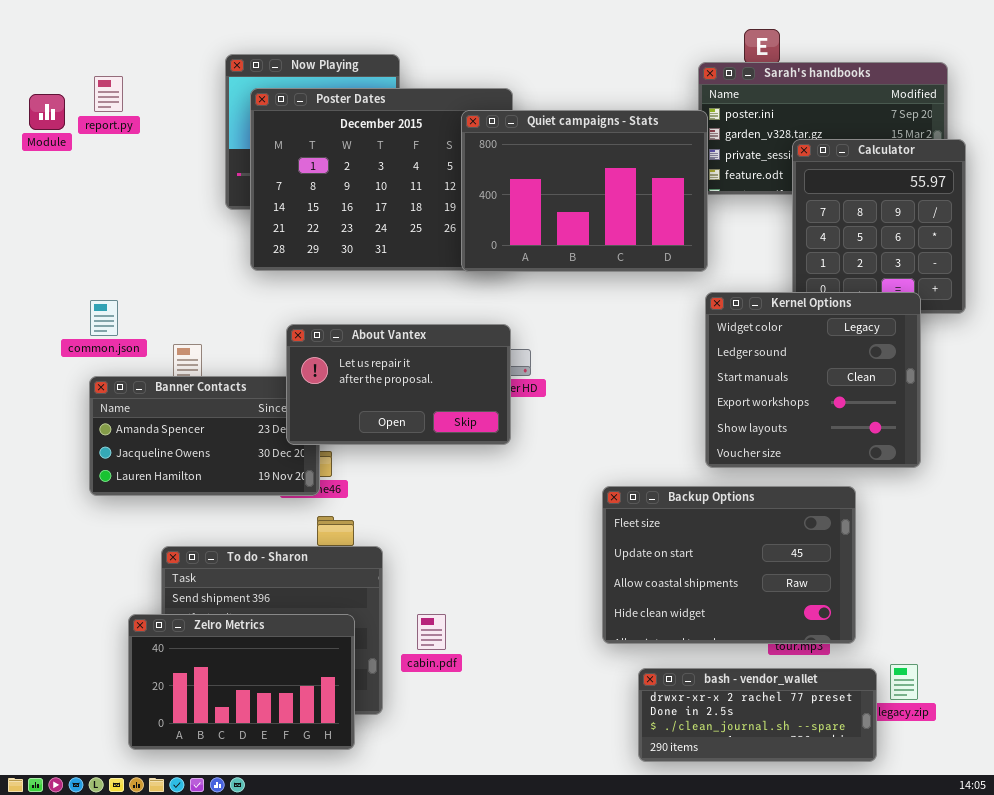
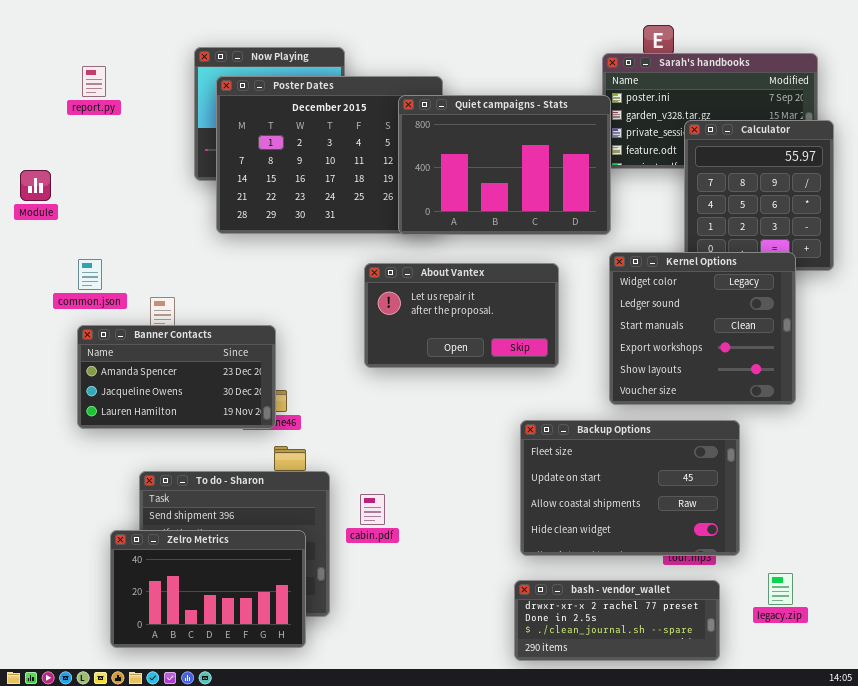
Module: [29,94,65,130] -> [20,170,51,201], moved
About Vantex: [286,324,511,445] -> [364,263,559,368], moved
cabin.pdf: [417,614,446,650] -> [360,494,385,525], moved
bash - vendor_wallet: [638,668,877,762] -> [514,580,720,661], moved

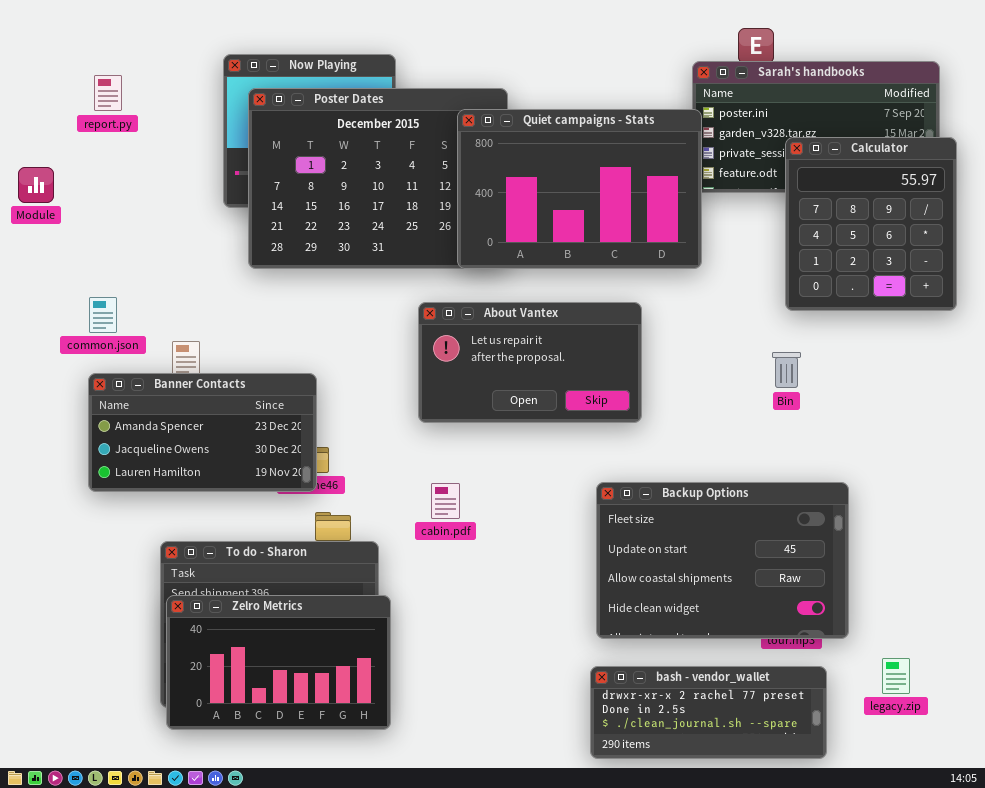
Module: [20,170,51,201] -> [18,167,54,203], moved
Kernel Options: [609,252,796,405] -> none, closed
cabin.pdf: [360,494,385,525] -> [431,483,460,519], moved
Zelro Metrics: [110,530,306,648] -> [166,595,391,730], moved

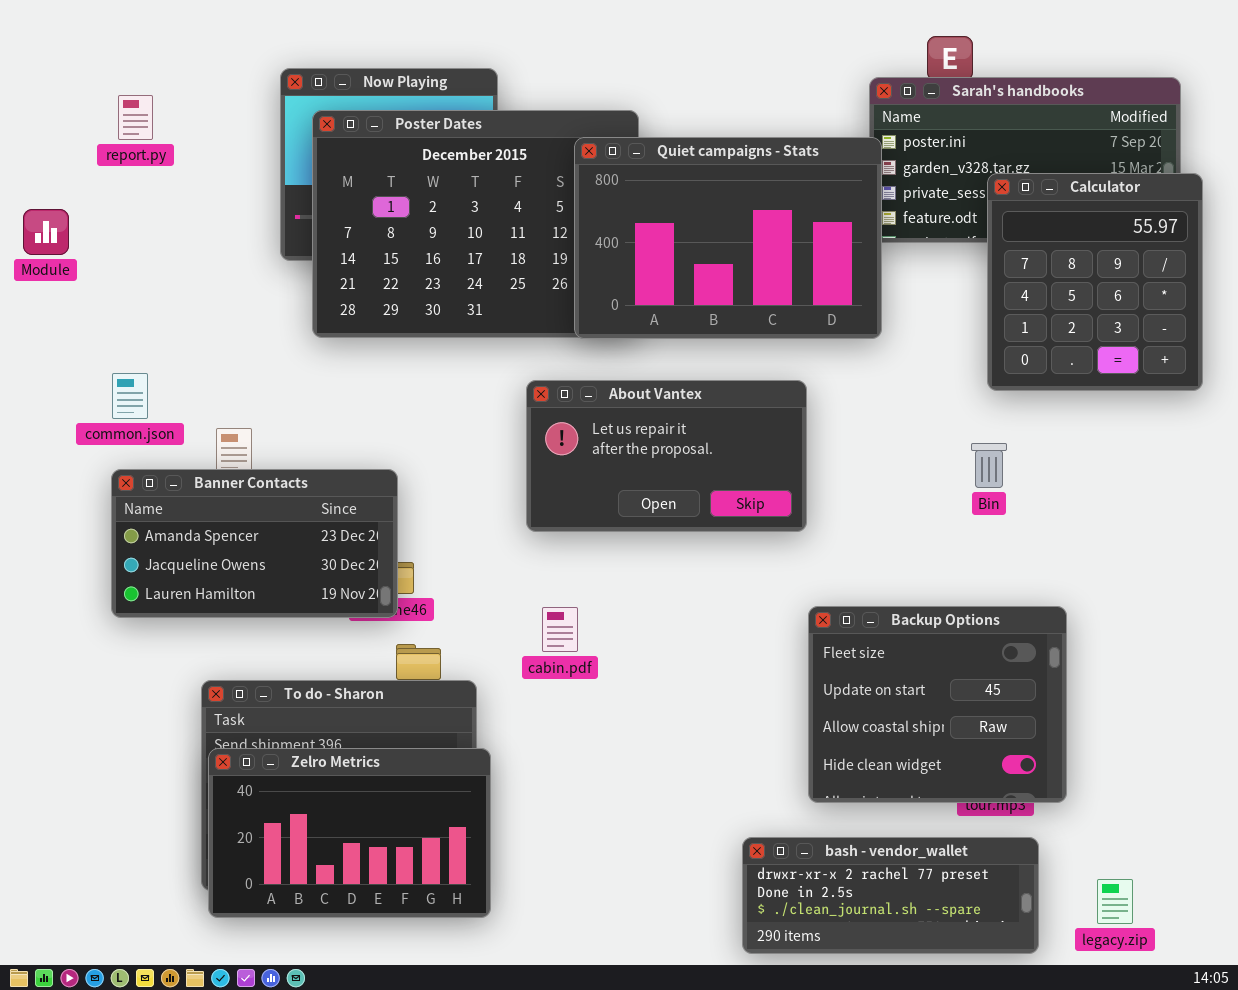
Backup Options: [596,482,849,639] -> [808,606,1067,803], resized
legacy.zip: [882,658,910,694] -> [1097,879,1133,924], moved

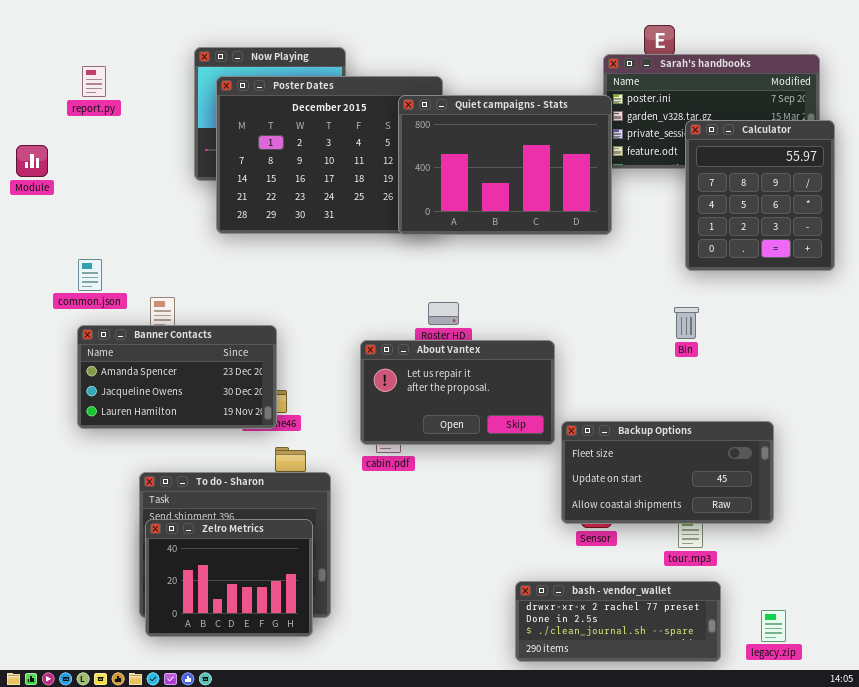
About Vantex: [526,380,807,532] -> [360,340,555,445], moved
Backup Options: [808,606,1067,803] -> [561,421,774,524], resized
Zelro Metrics: [208,748,491,918] -> [145,519,313,637], resized

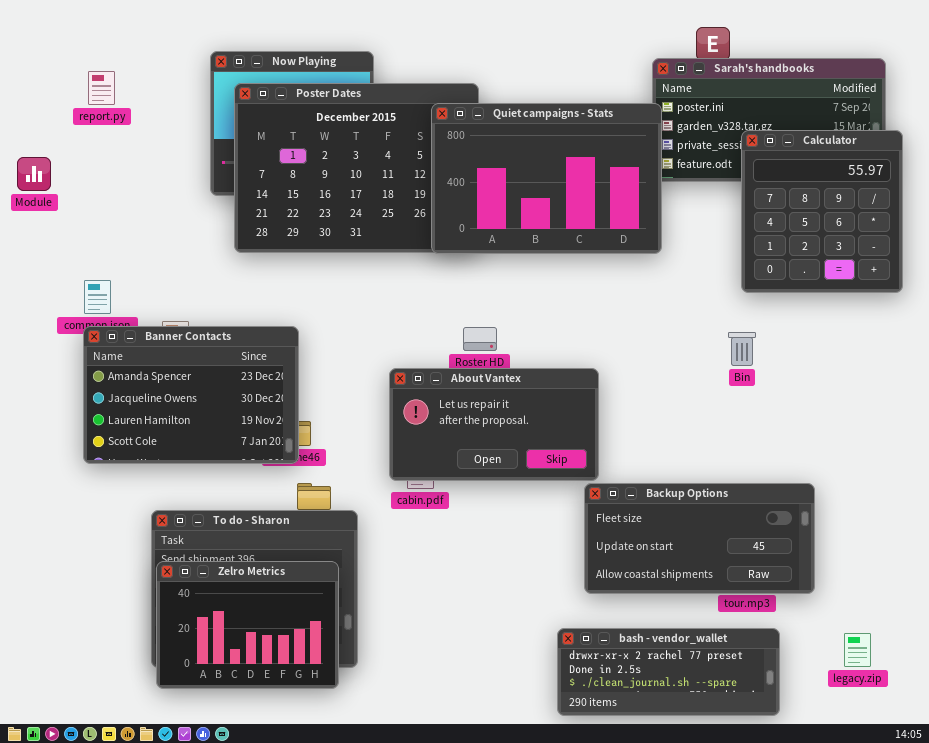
Banner Contacts: [77,325,277,429] -> [83,326,299,464], resized
Backup Options: [561,421,774,524] -> [584,483,815,594], moved
legacy.zip: [761,610,786,642] -> [844,633,871,667], moved

